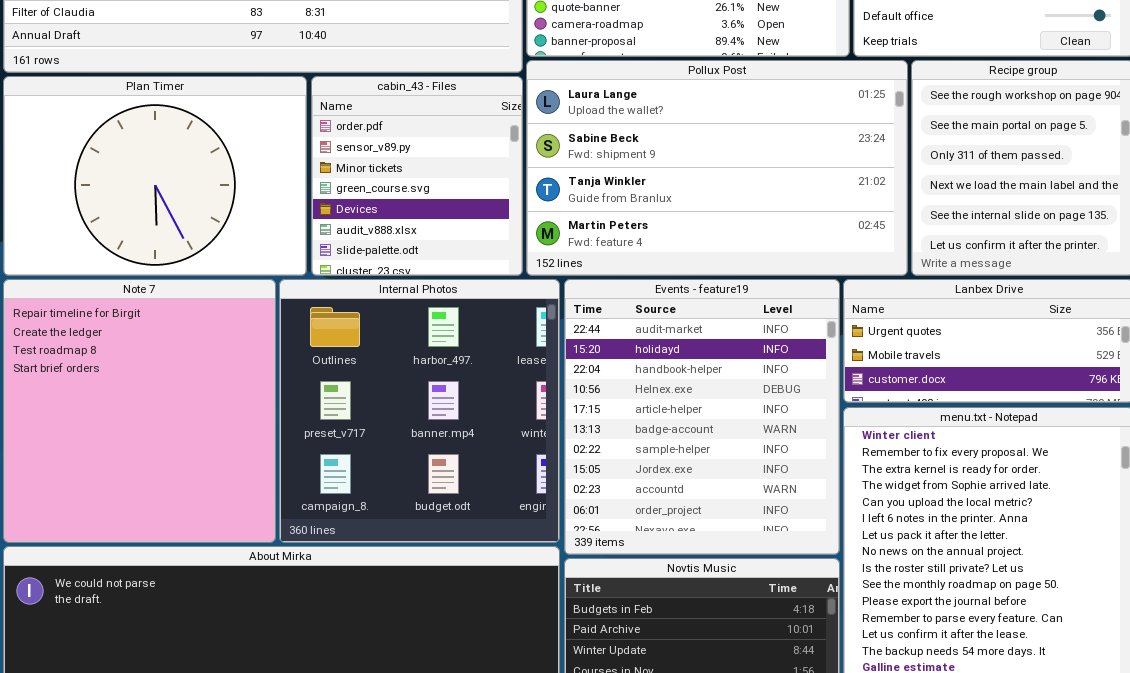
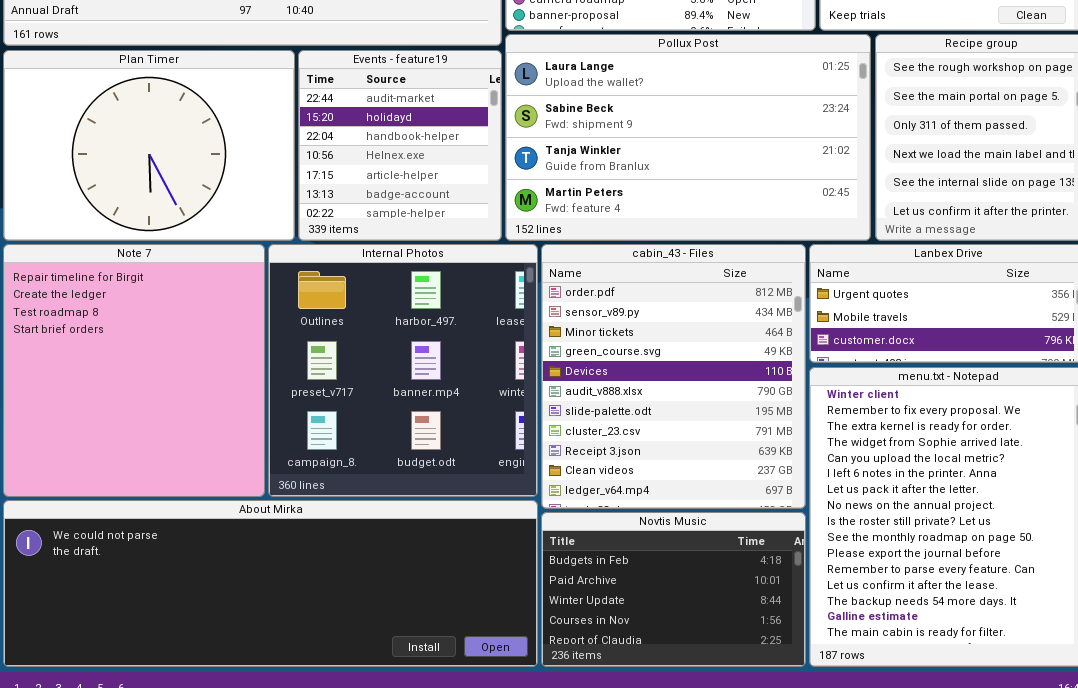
cabin_43 - Files: [311,76,523,276] -> [541,244,806,509], moved, resized
Events - feature19: [564,279,840,555] -> [298,50,502,241], moved, resized

